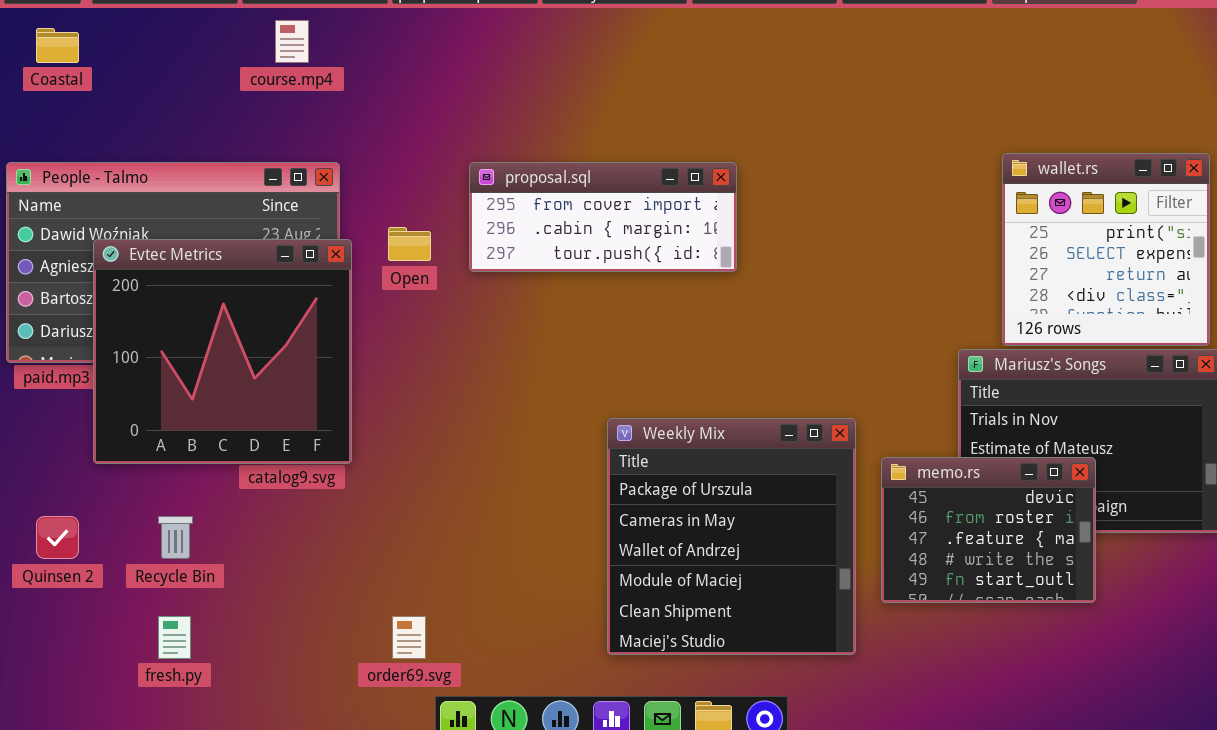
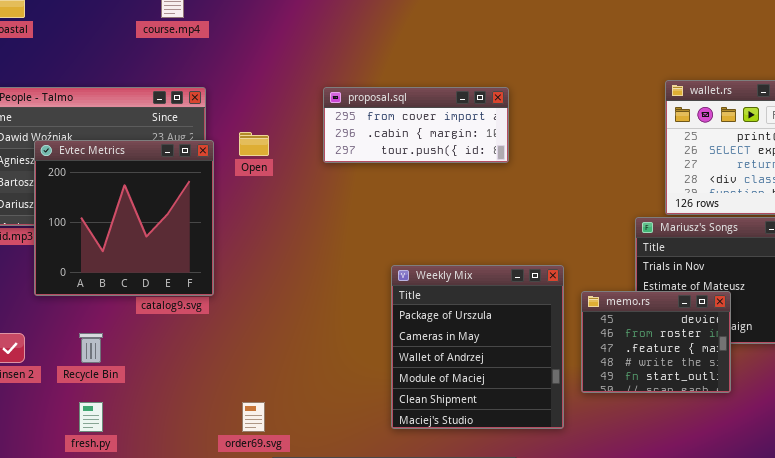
proposal.sql: [469,162,737,272] -> [323,87,509,163], moved

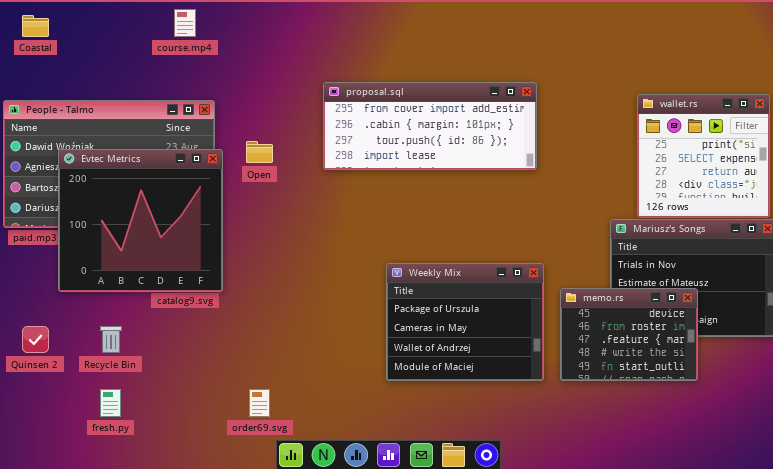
proposal.sql: [323,87,509,163] -> [323,82,537,170], resized
Weekly Mix: [391,265,564,429] -> [386,263,544,381], resized

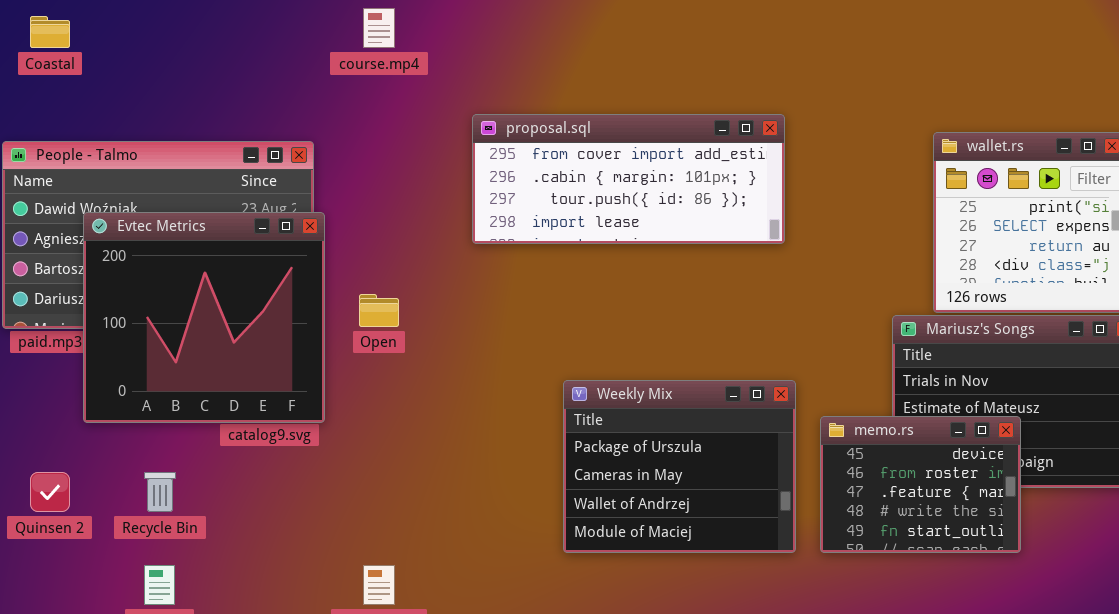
course.mp4: [174,9,196,37] -> [363,8,395,48], moved
Open: [246,141,273,163] -> [359,294,399,327], moved

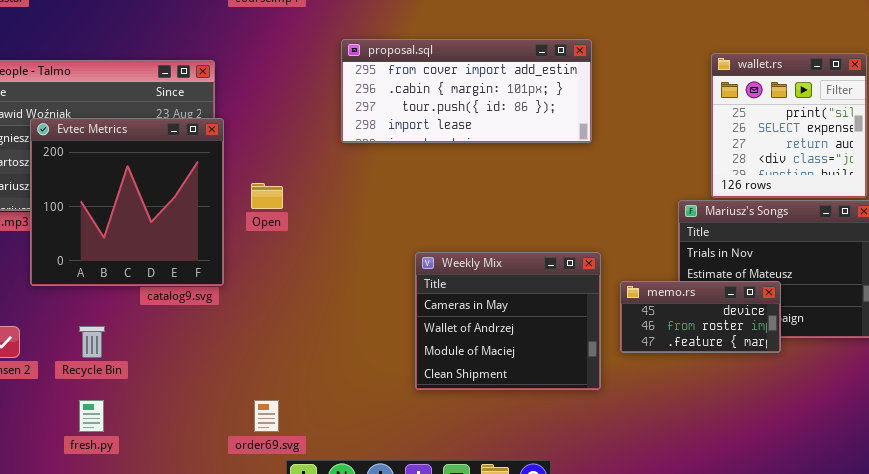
Weekly Mix: [563,380,796,553] -> [415,252,601,390], scrolled down 1 row
memo.rs: [820,416,1021,553] -> [620,281,781,353], resized

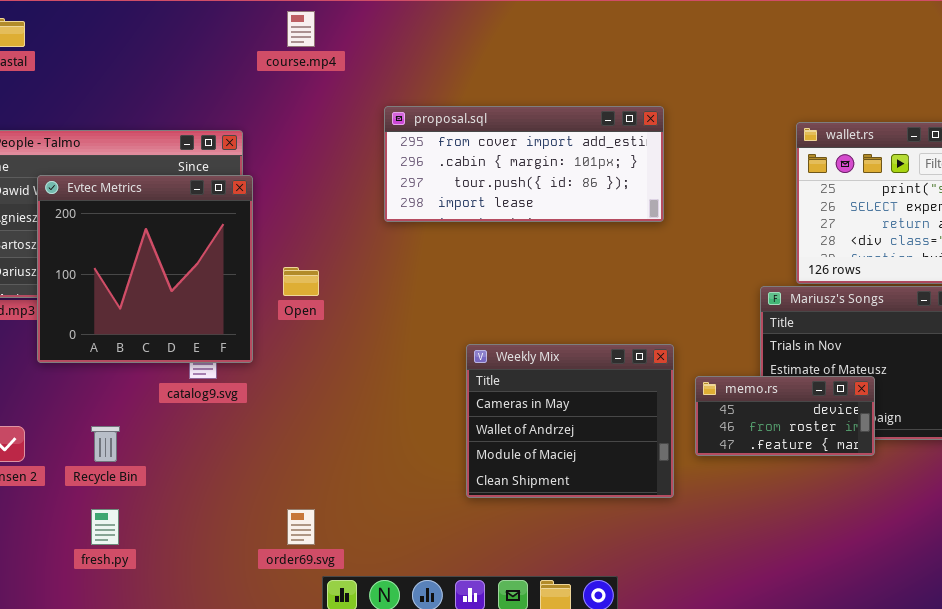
Evtec Metrics: [30,118,224,286] -> [37,175,253,363], moved

